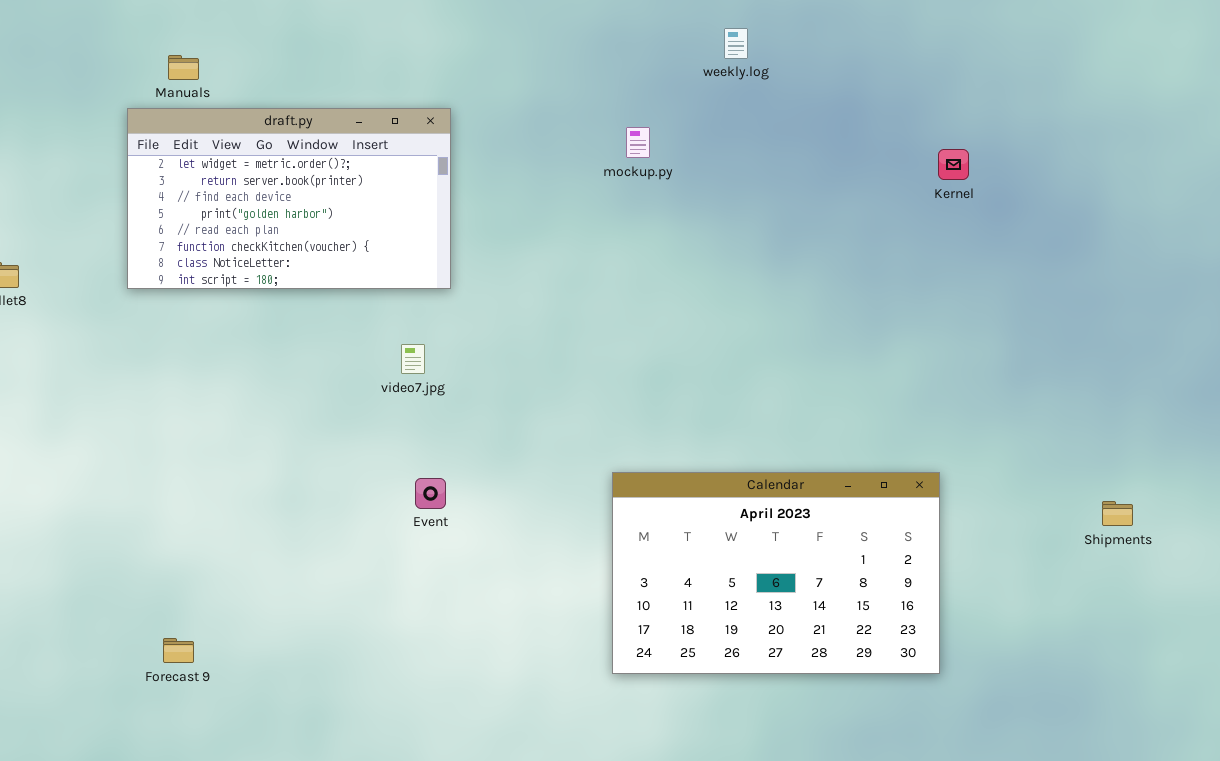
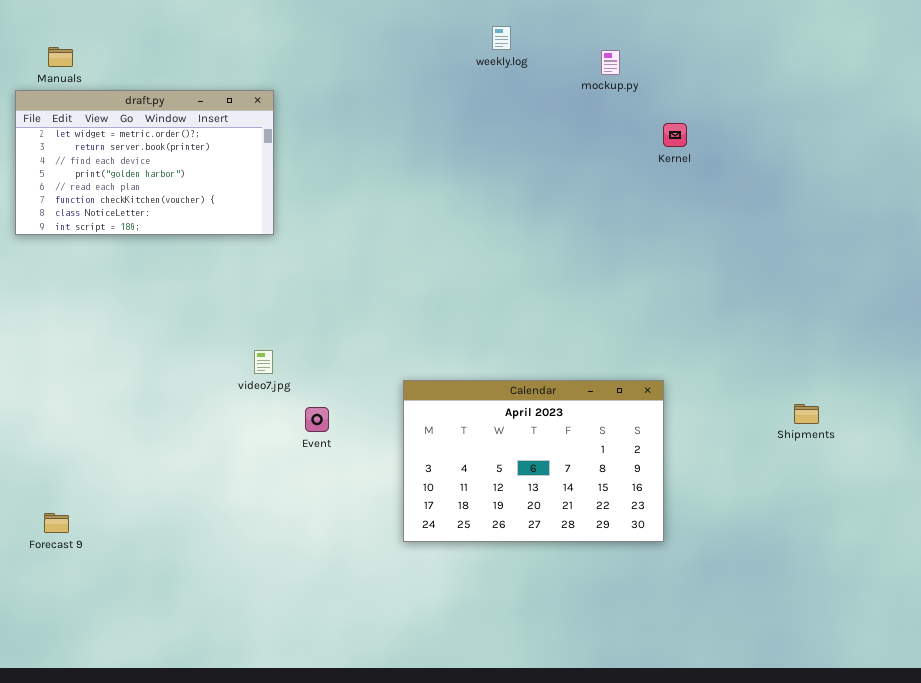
mockup.py: [626,127,650,158] -> [601,50,620,75], moved
video7.jpg: [401,344,425,374] -> [254,350,273,374], moved
Event: [415,478,446,509] -> [305,407,329,432], moved

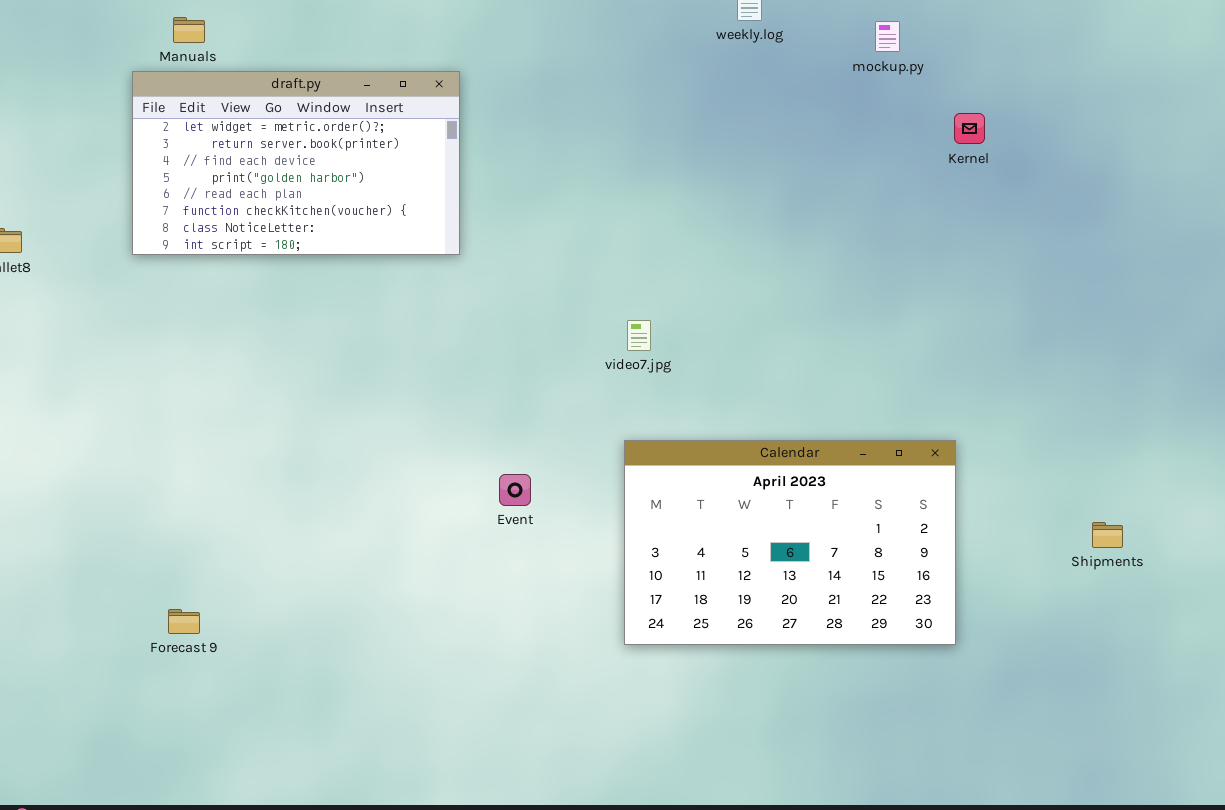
video7.jpg: [254,350,273,374] -> [627,320,651,351], moved
Shipments: [794,404,819,424] -> [1092,522,1123,548], moved

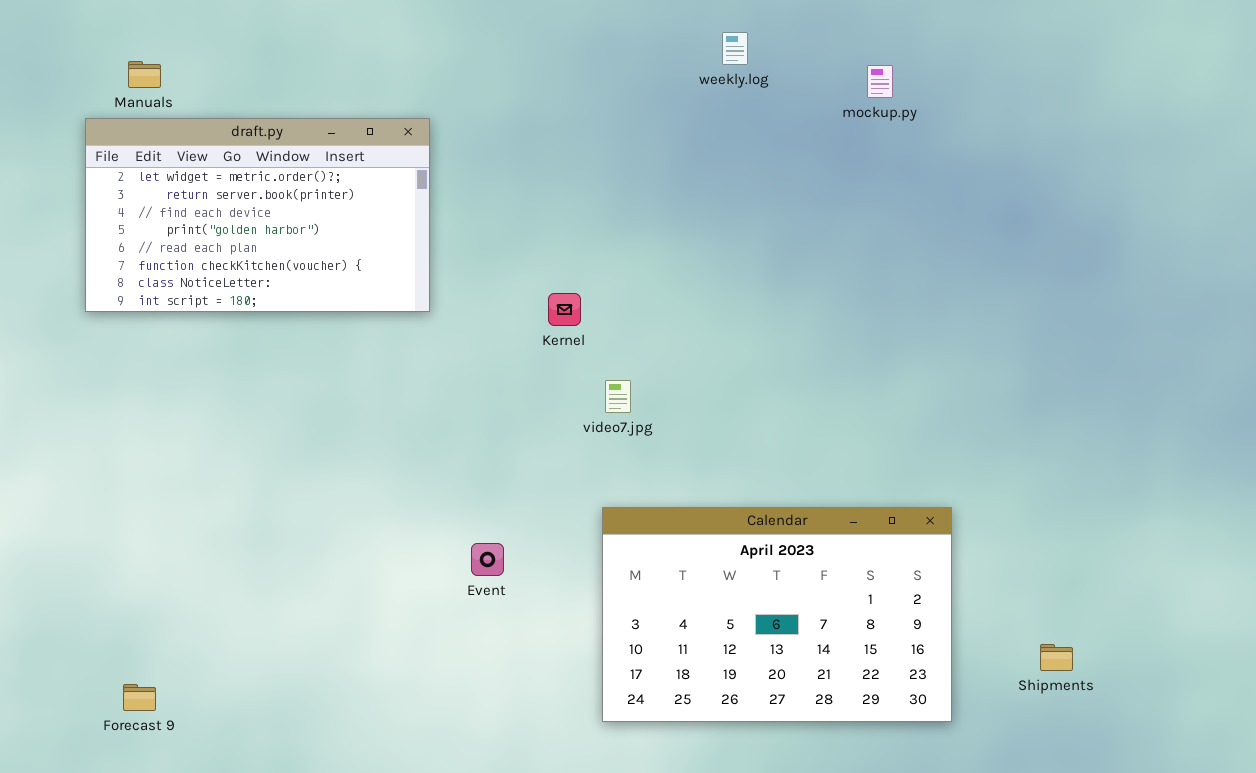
Kernel: [954,113,985,144] -> [548,293,581,326], moved
Shipments: [1092,522,1123,548] -> [1040,644,1073,671], moved

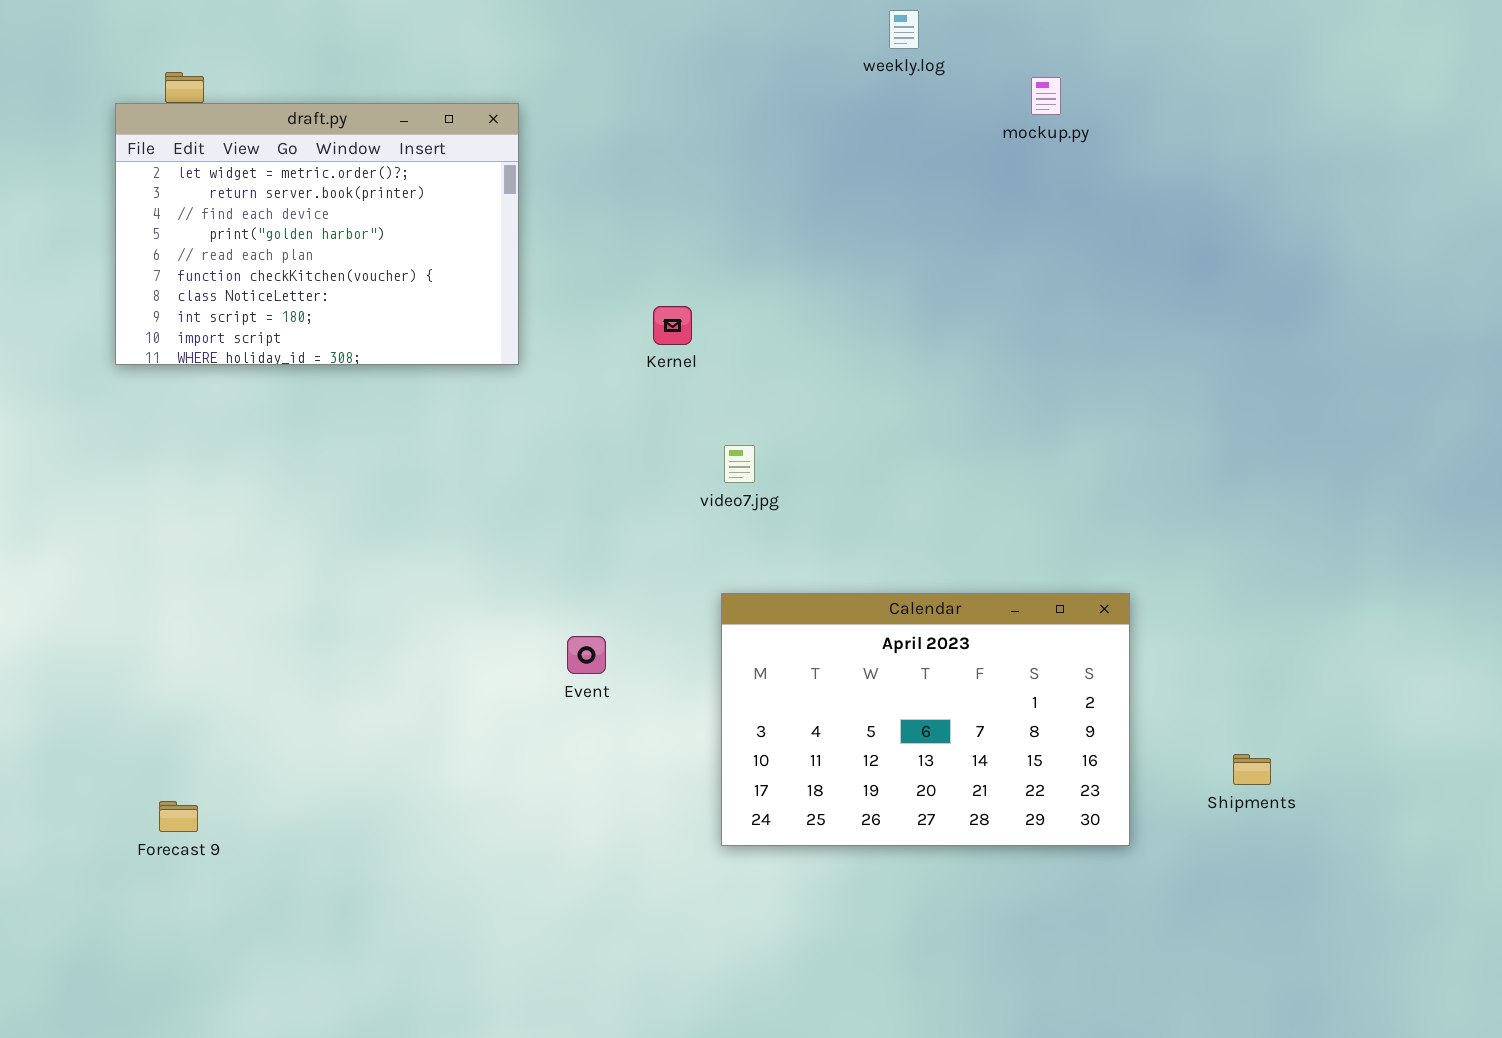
weekly.log: [722,32,748,65] -> [889,10,919,49], moved
draft.py: [85,118,430,312] -> [115,103,519,365], resized
Kernel: [548,293,581,326] -> [653,306,692,345], moved

